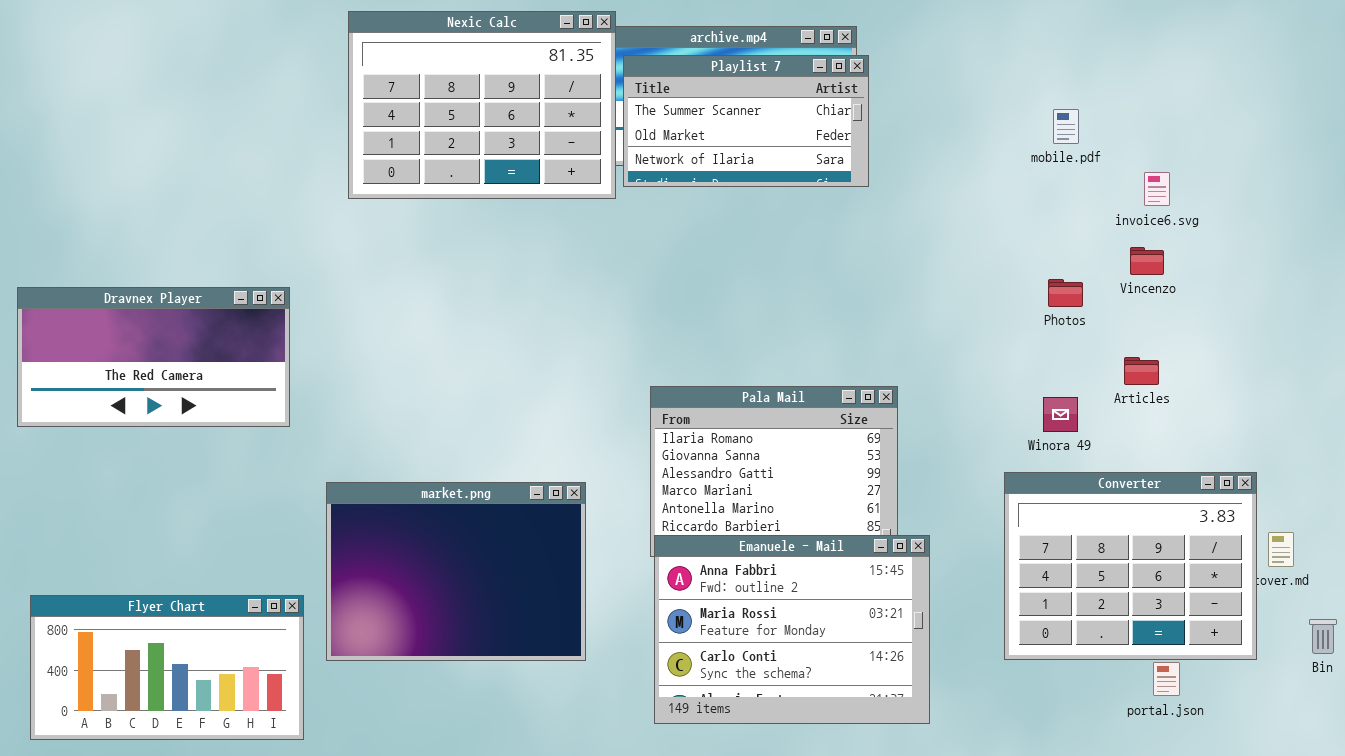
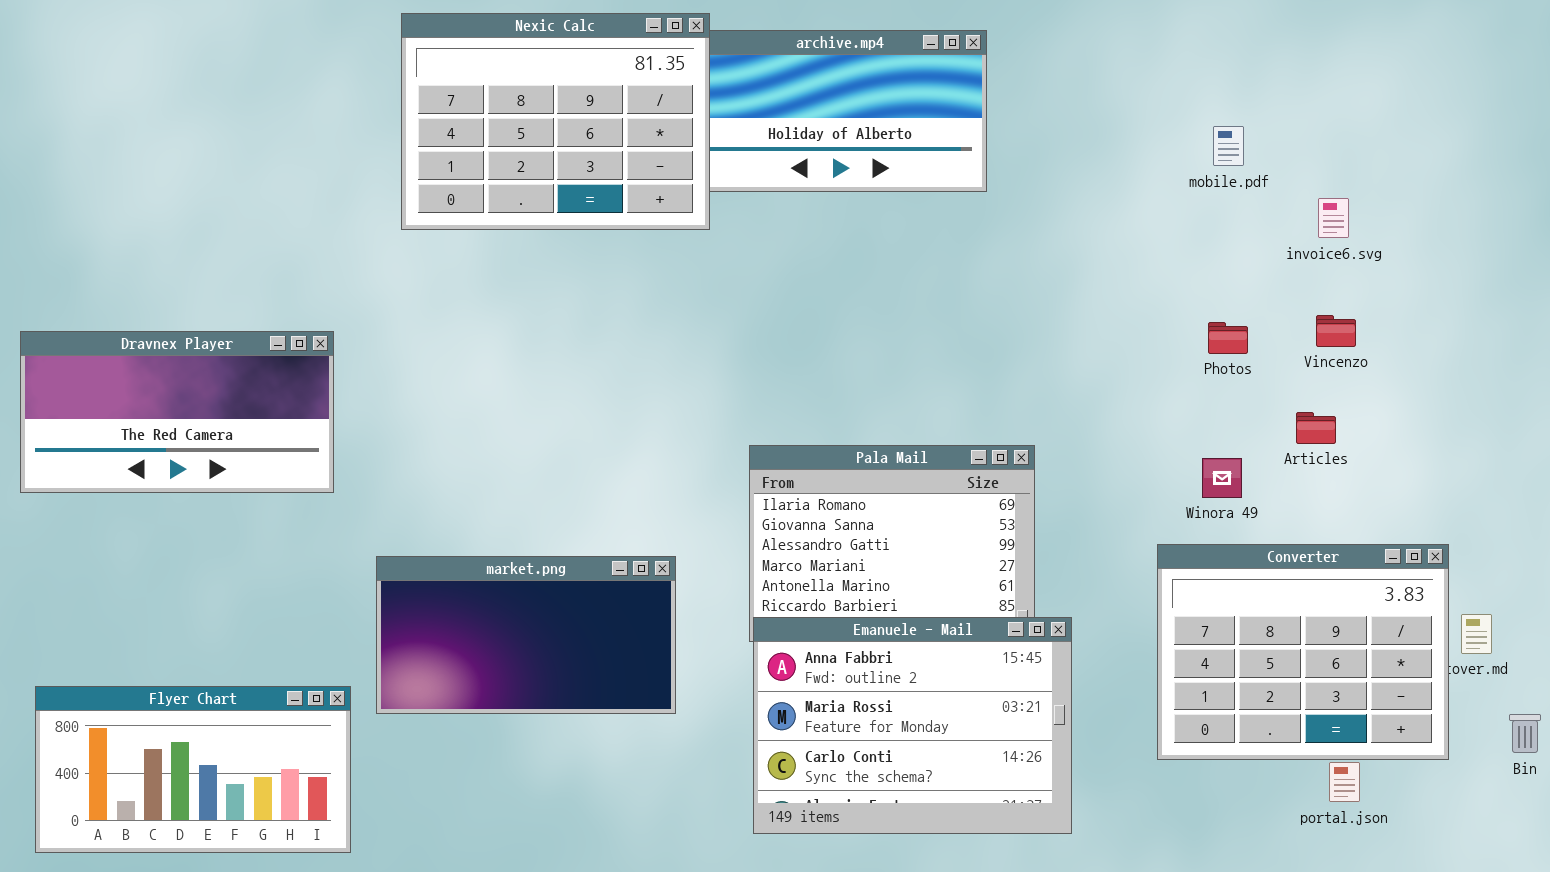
Playlist 7: [623,55,869,187] -> none, closed
Vincenzo: [1130,247,1164,275] -> [1316,315,1356,347], moved
market.png: [326,482,586,661] -> [376,556,676,714], resized

